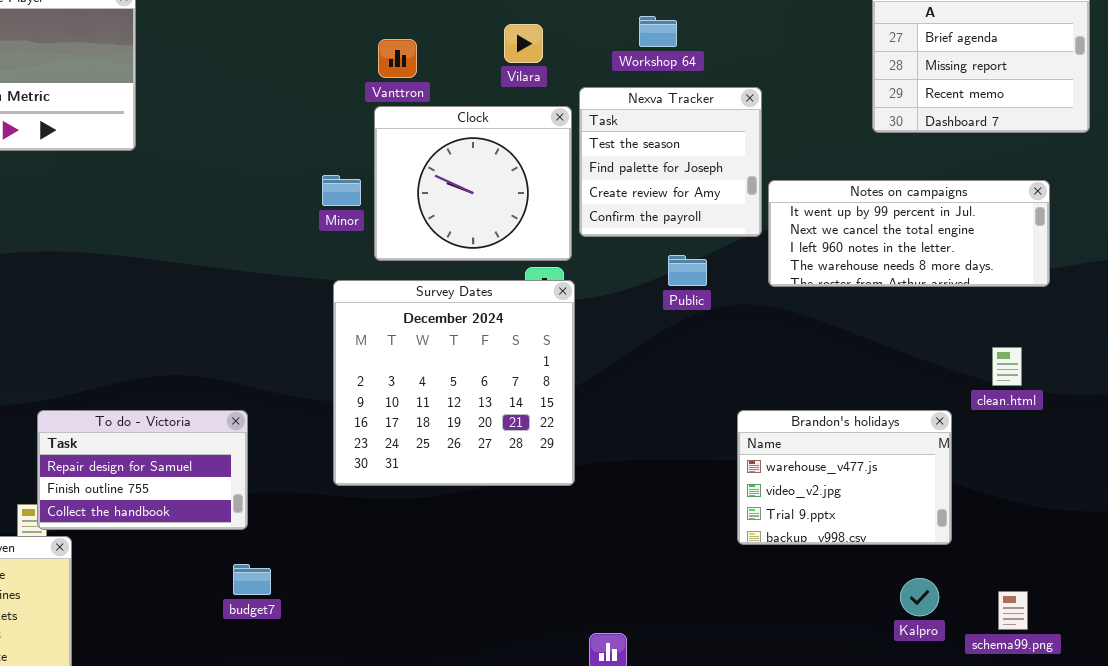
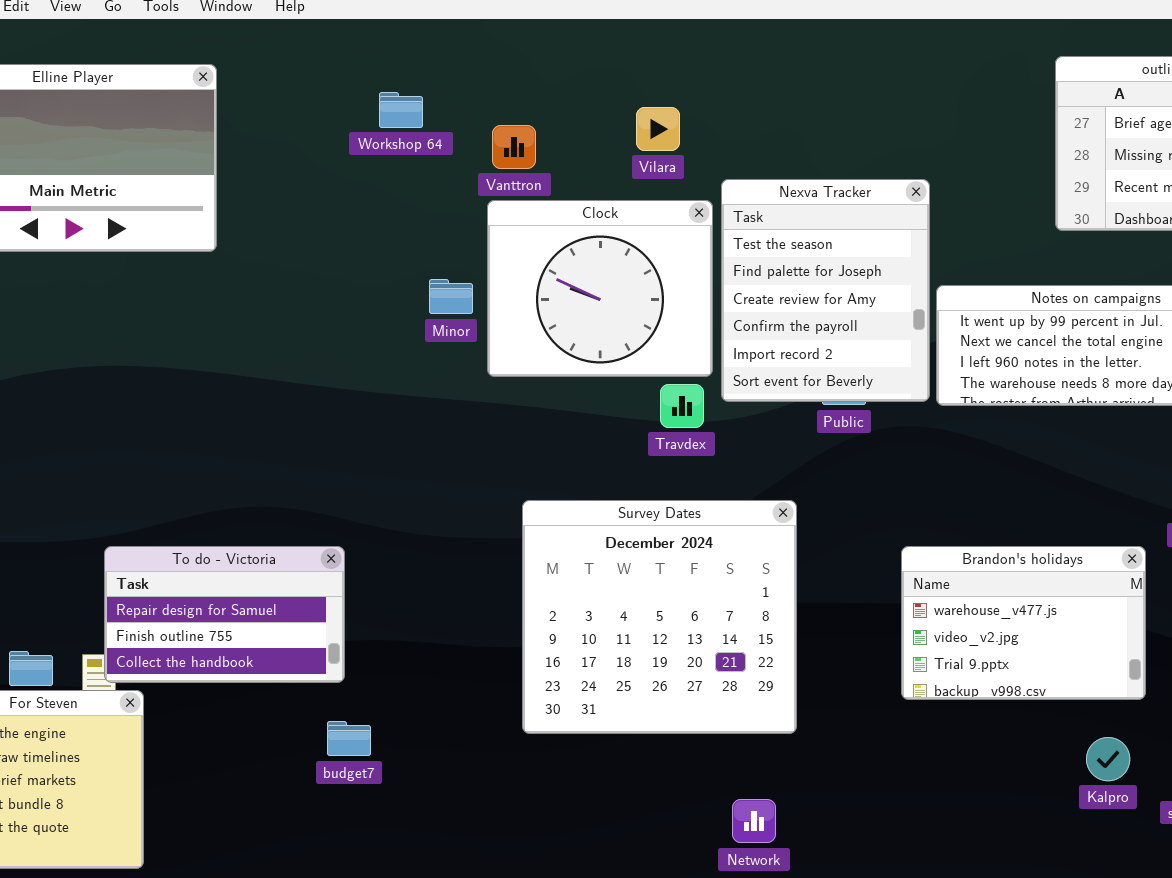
Workshop 64: [639,16,677,47] -> [379,92,423,128], moved
Nexva Tracker: [579,87,762,237] -> [721,179,930,402], resized
Survey Dates: [333,280,575,486] -> [522,500,797,734], moved

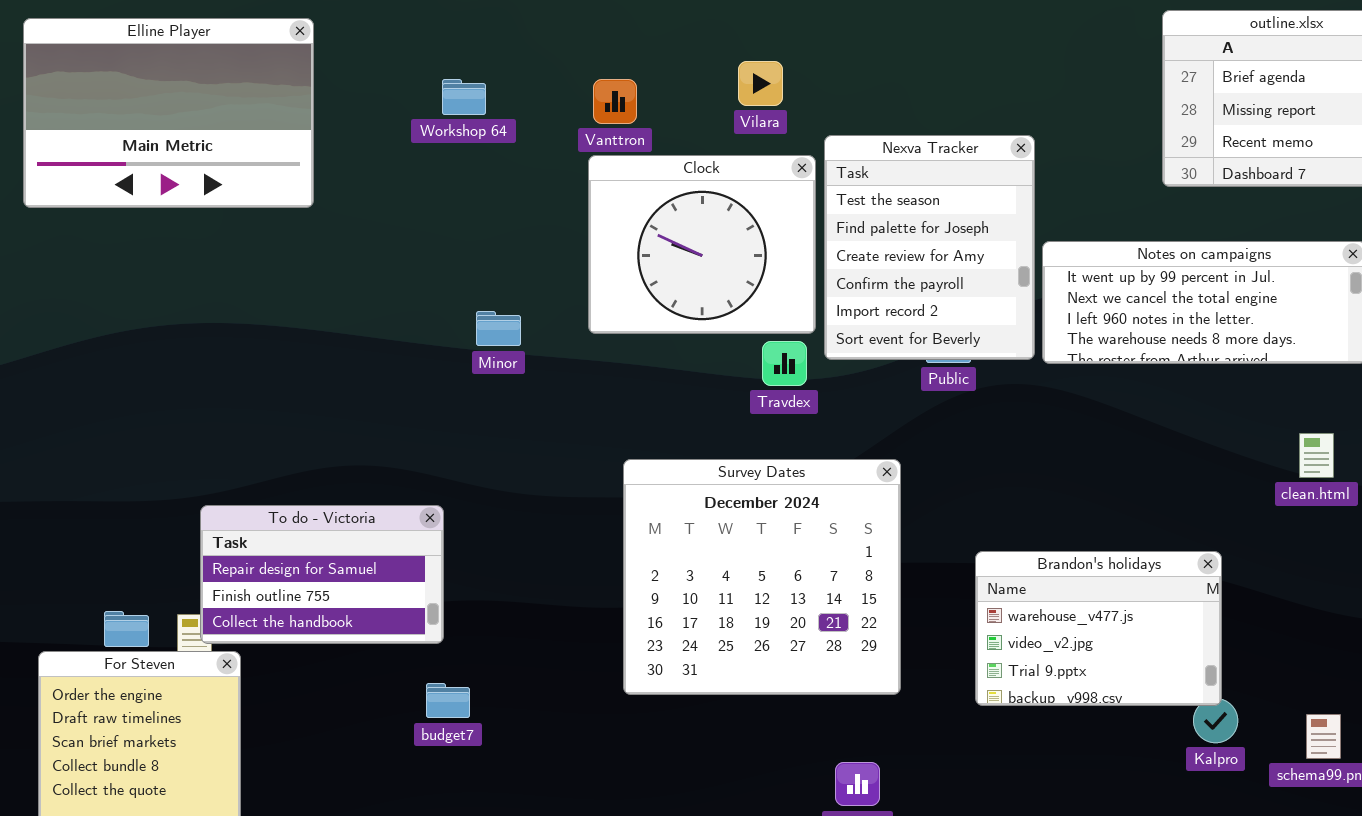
Workshop 64: [379,92,423,128] -> [442,79,486,115], moved
Minor: [429,279,473,314] -> [476,311,521,346], moved
Brandon's holidays: [901,546,1146,700] -> [975,551,1222,706], moved

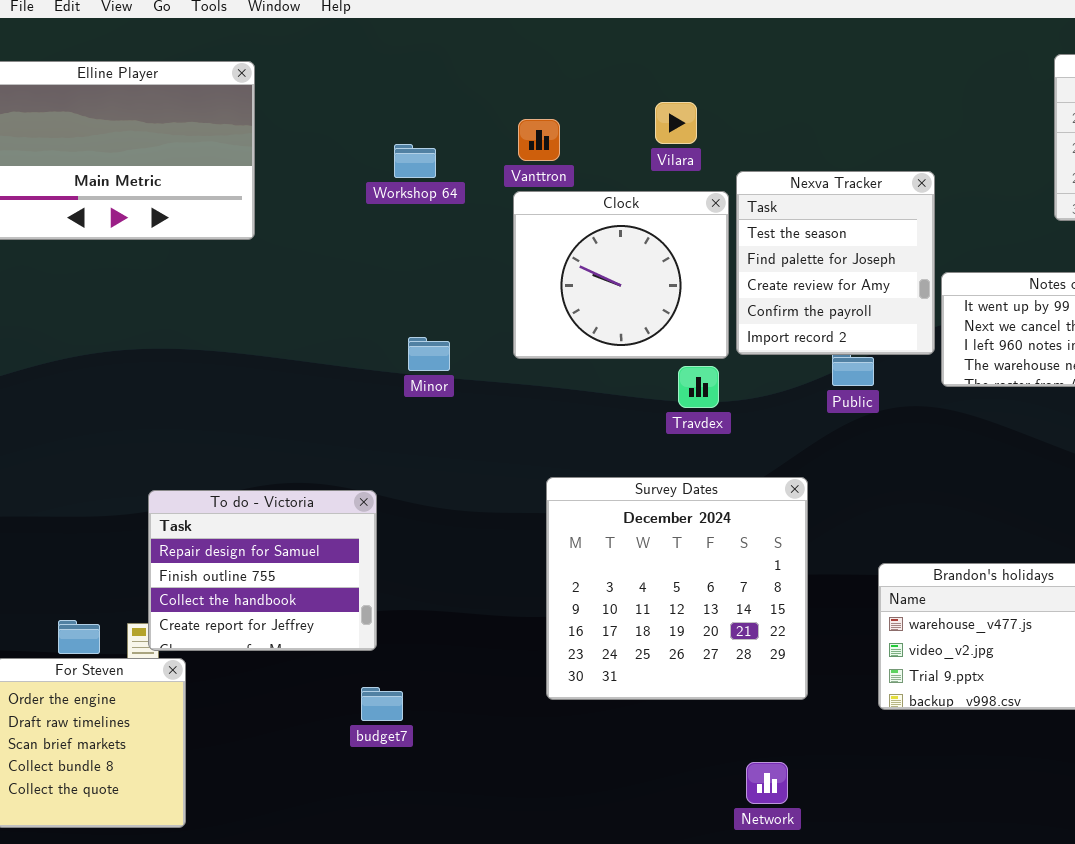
Workshop 64: [442,79,486,115] -> [394,144,436,178], moved
Nexva Tracker: [824,135,1035,360] -> [736,171,935,355], resized
To do - Victoria: [200,505,444,644] -> [148,490,377,651], resized

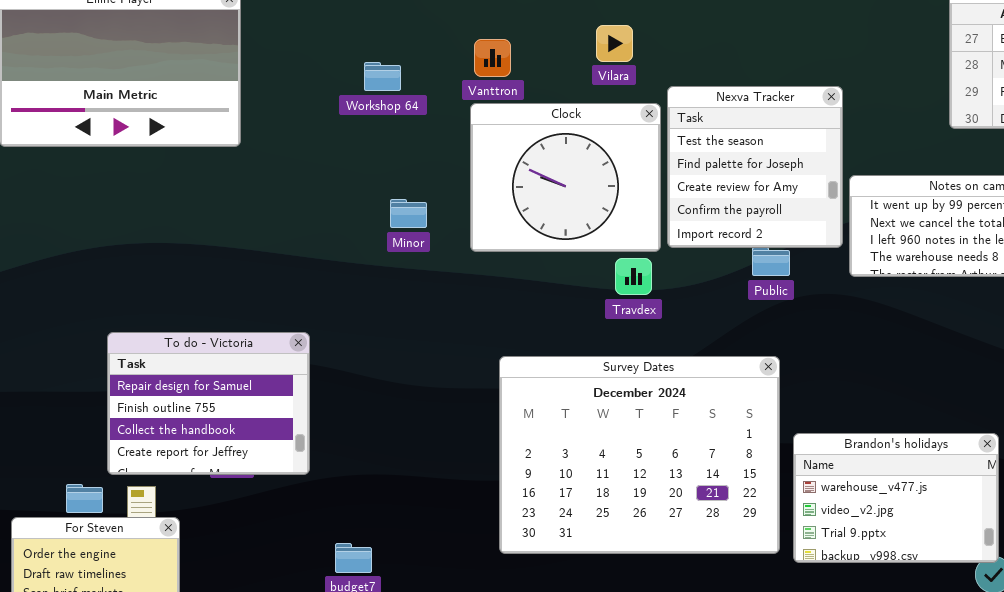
Minor: [408,337,450,371] -> [390,199,427,228], moved
Survey Dates: [546,477,808,700] -> [499,356,780,554], resized
To do - Victoria: [148,490,377,651] -> [107,332,310,475], moved

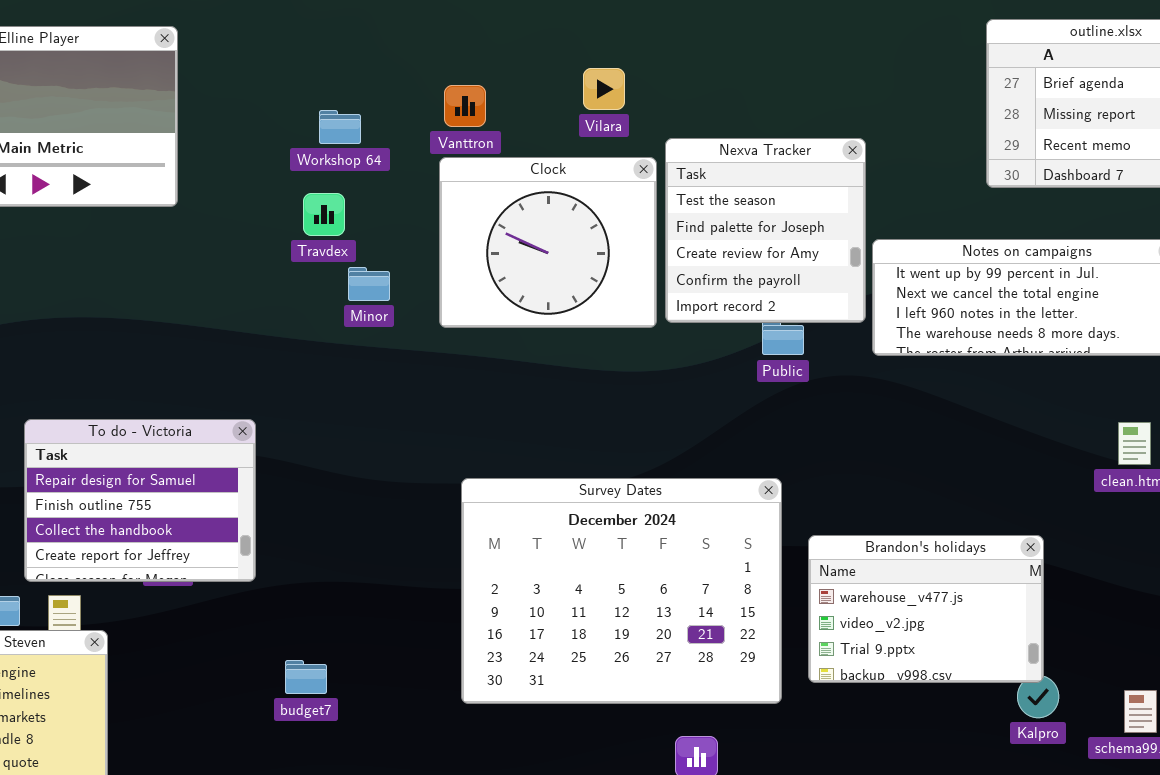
Travdex: [615,258,652,295] -> [303,193,345,236], moved
Survey Dates: [499,356,780,554] -> [461,478,782,704], moved

